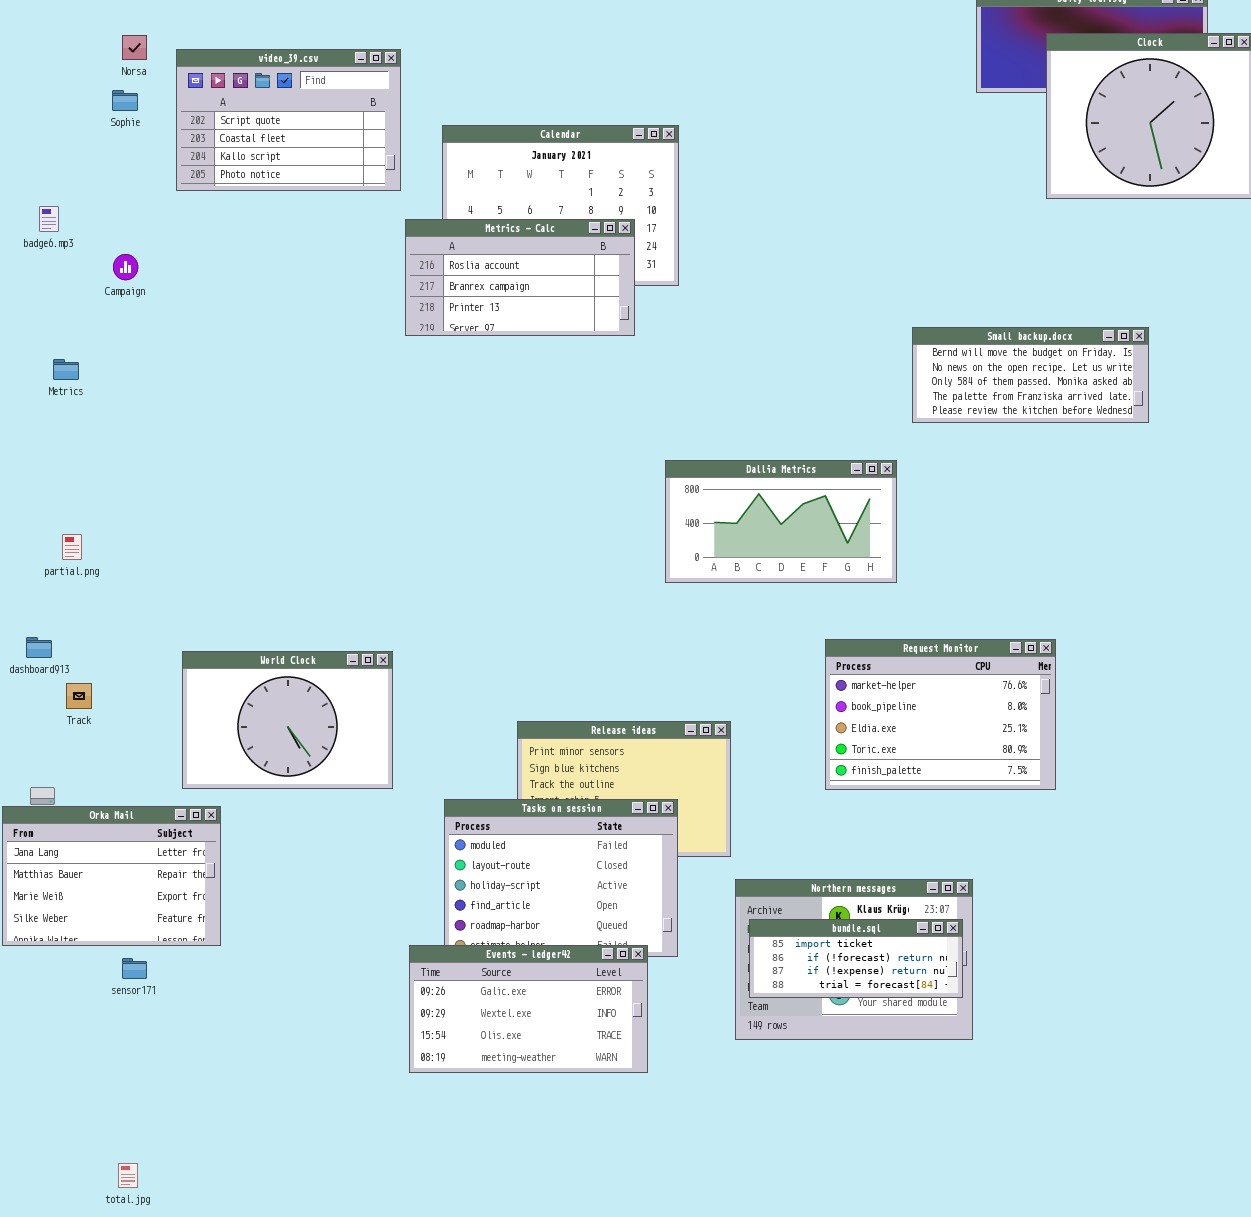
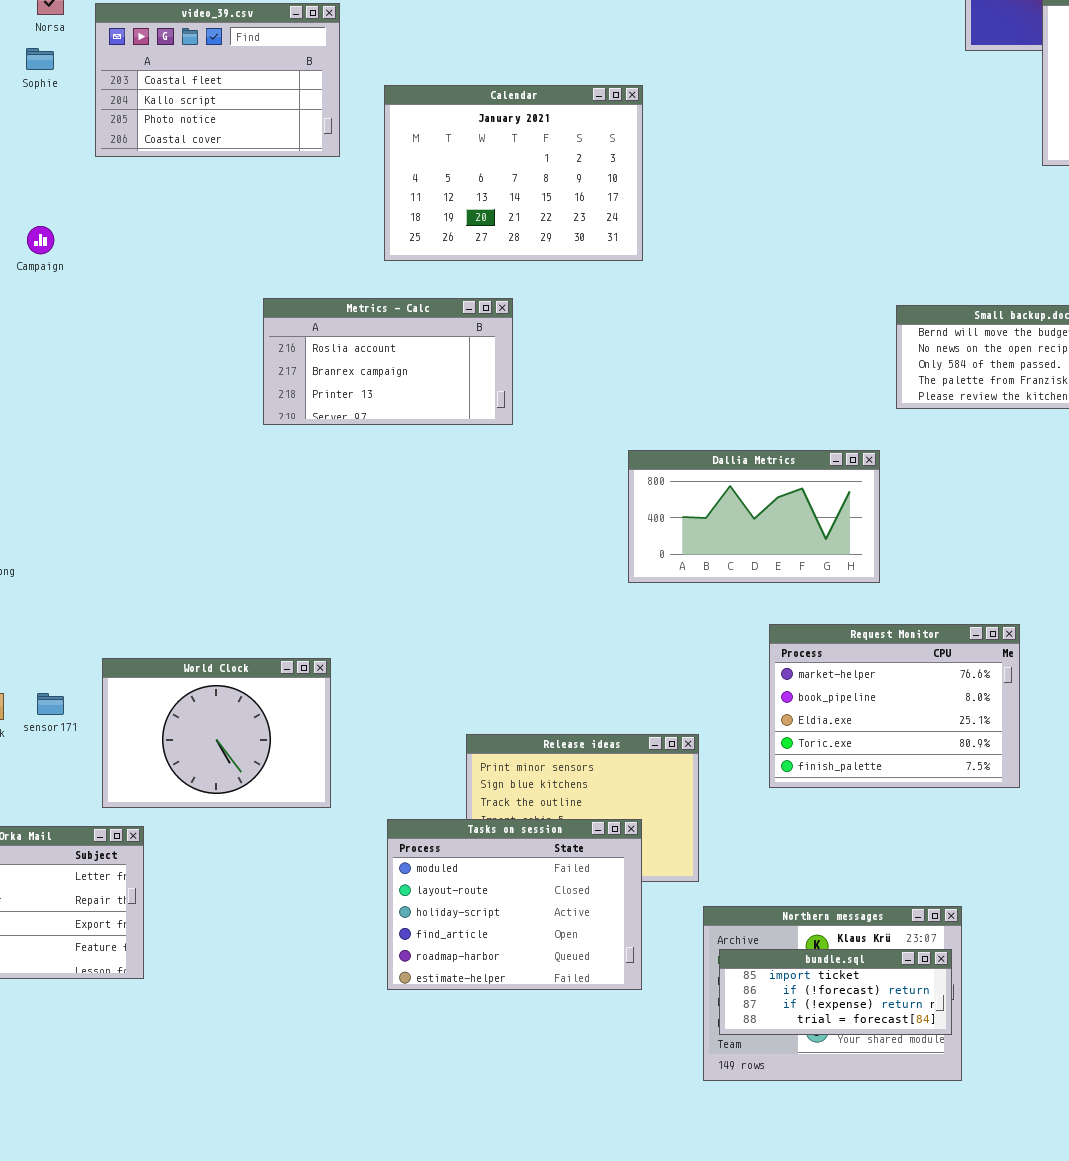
video_39.csv: [176,49,401,191] -> [95,3,340,157], scrolled down 1 row
Metrics - Calc: [405,219,635,336] -> [263,298,513,425], moved
Request Monitor: [825,639,1056,790] -> [769,624,1020,788], moved
Events - ledger42: [409,945,648,1073] -> none, closed
sensor171: [122,958,147,979] -> [37,693,64,715], moved

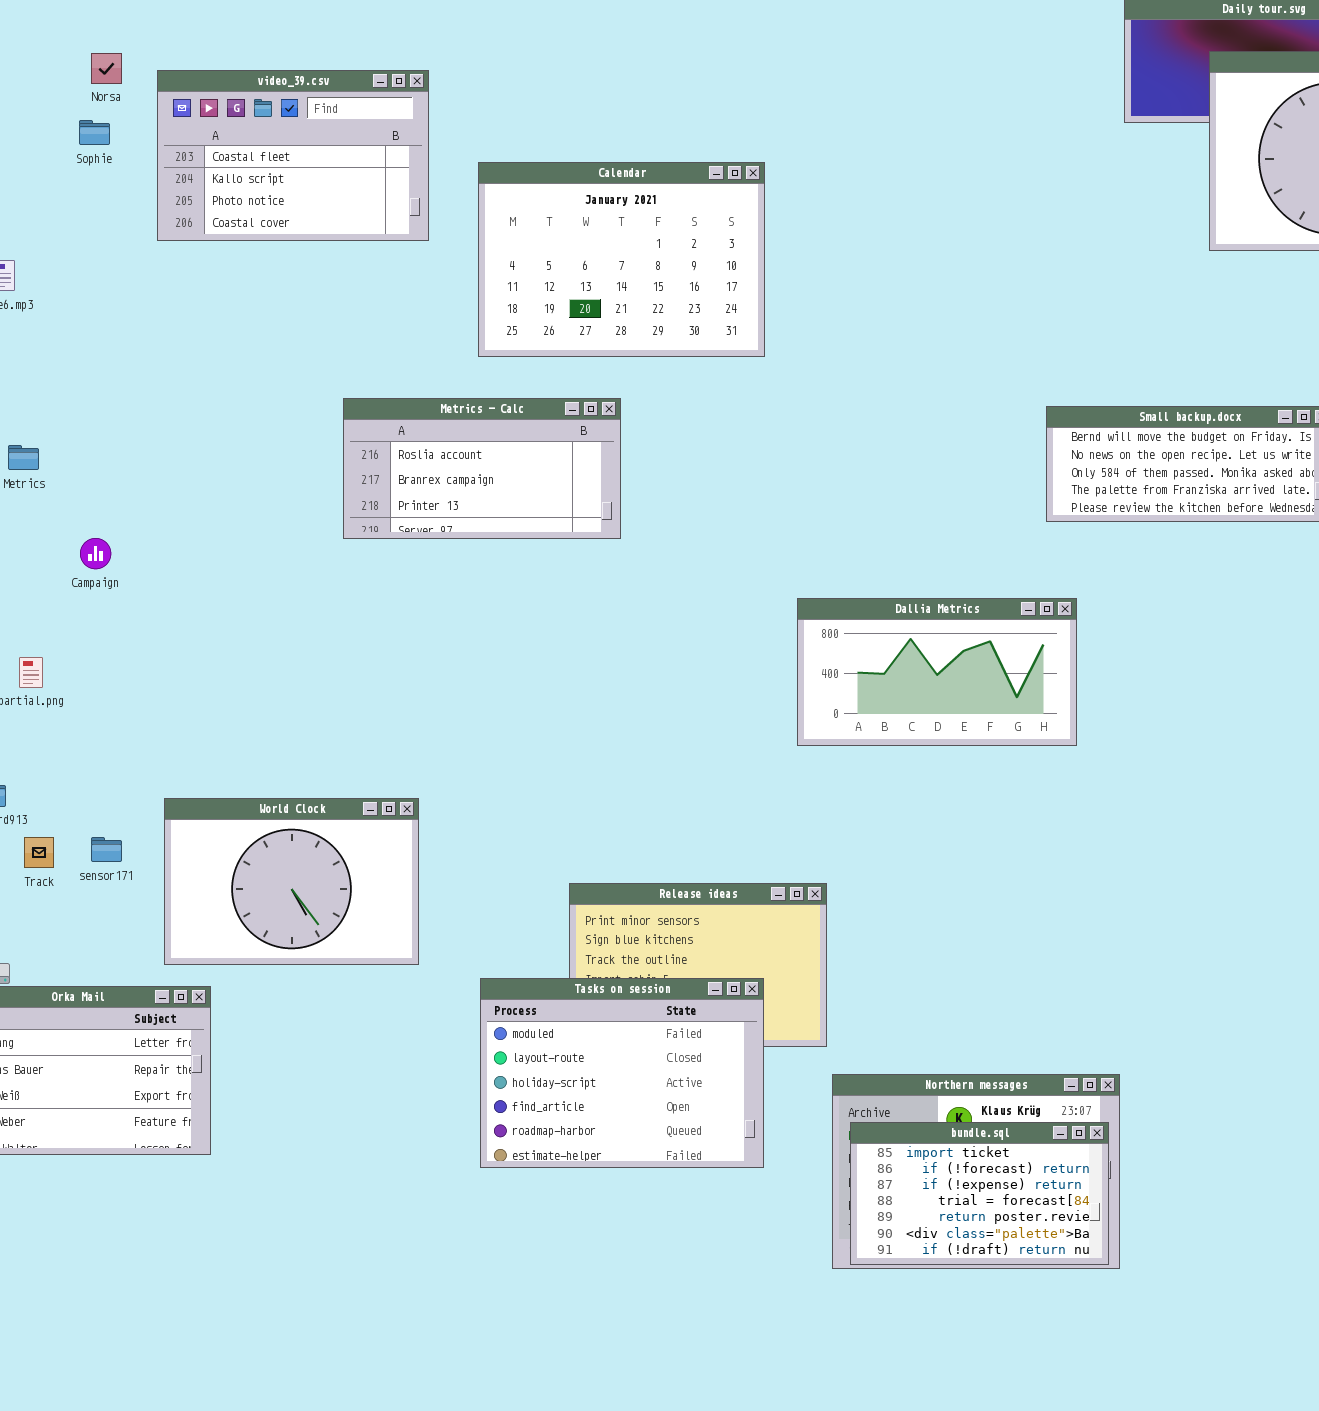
Campaign: [27,226,54,254] -> [80,538,111,569], moved
Dallia Metrics: [628,450,880,583] -> [797,598,1077,746], moved
Request Monitor: [769,624,1020,788] -> none, closed
bundle.sql: [719,949,952,1035] -> [850,1122,1109,1265], resized

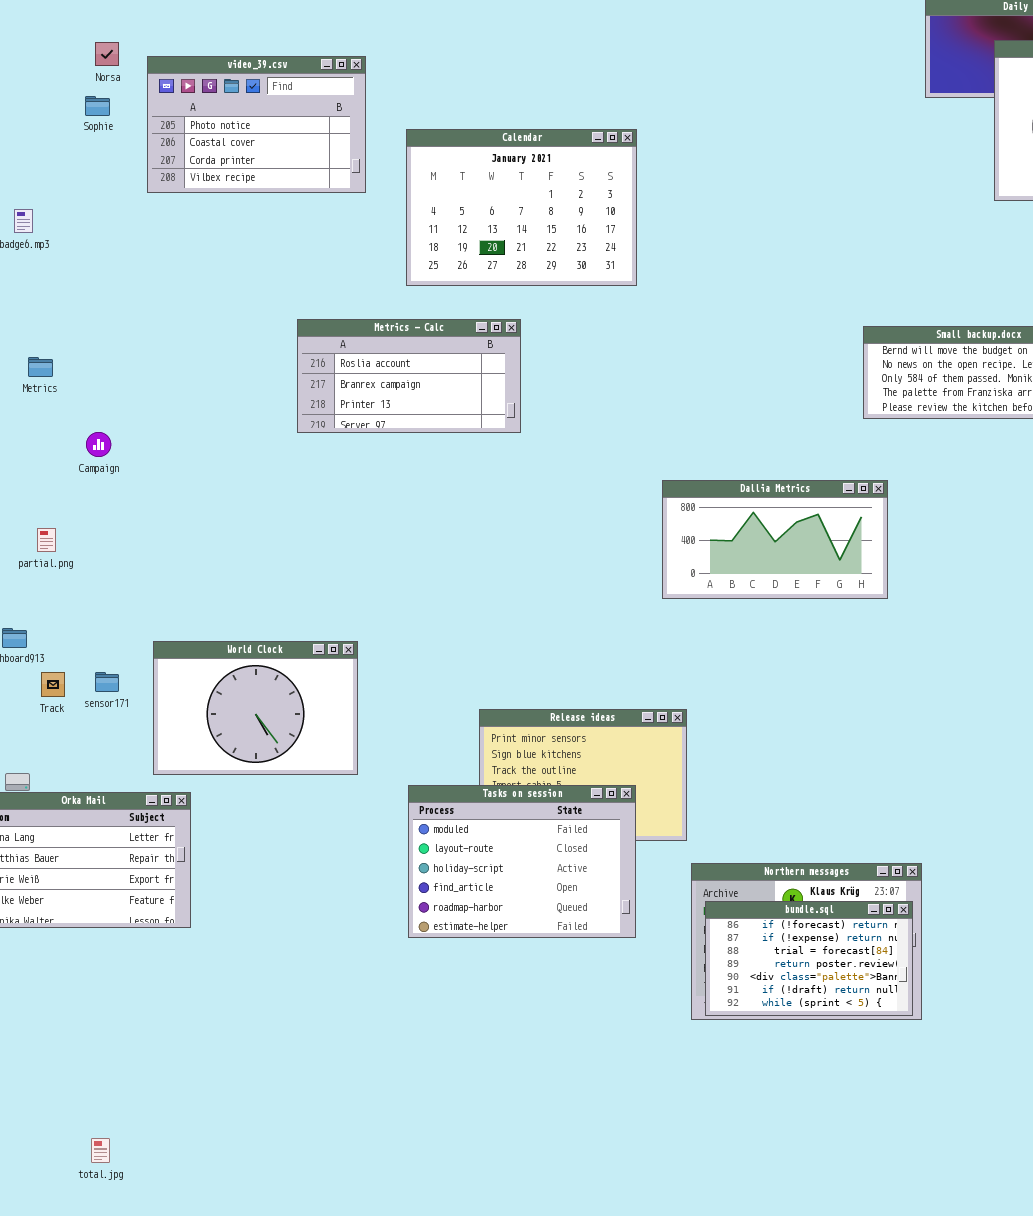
video_39.csv: [157,70,429,241] -> [147,56,366,193], scrolled down 2 rows
bundle.sql: [850,1122,1109,1265] -> [705,901,913,1016], scrolled down 1 row

